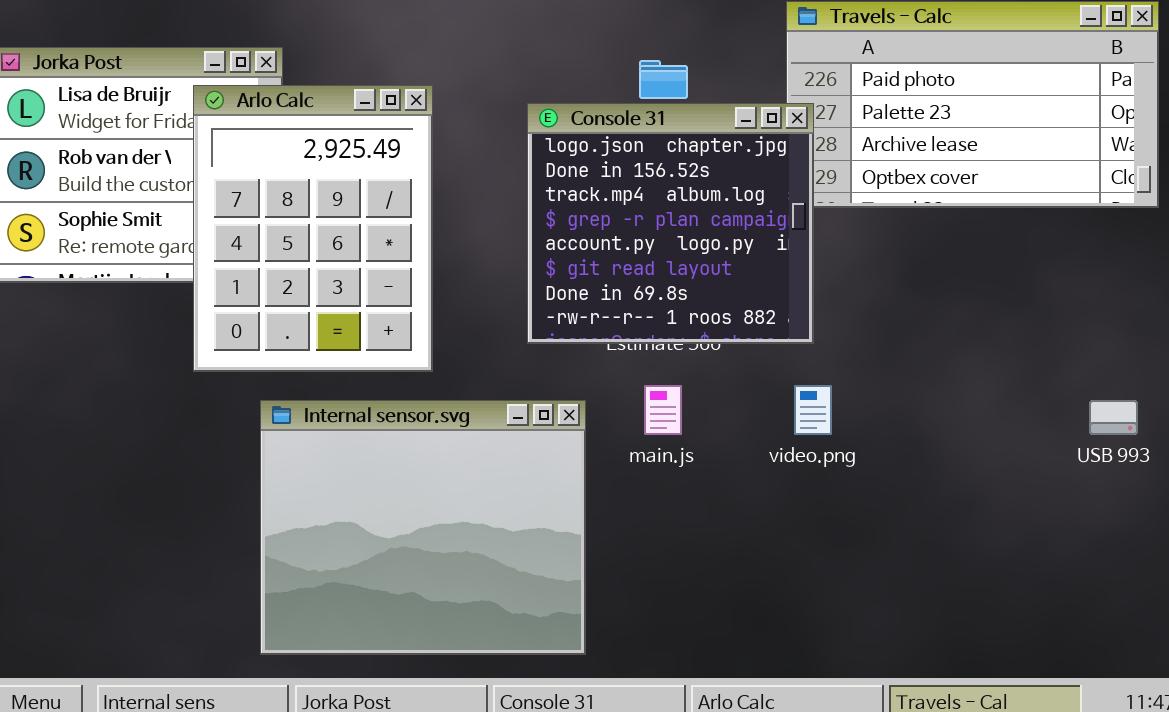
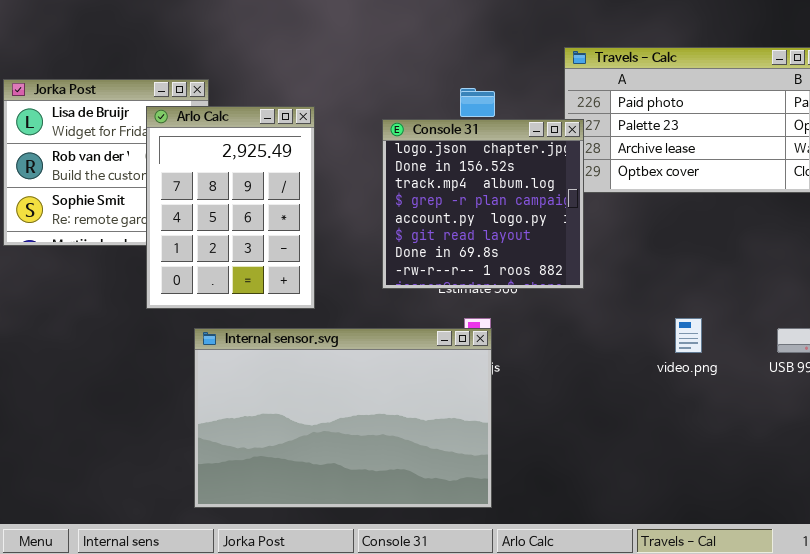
video.png: [794,385,832,435] -> [675,318,702,353], moved
Internal sensor.svg: [260,400,586,655] -> [194,328,492,508], resized

